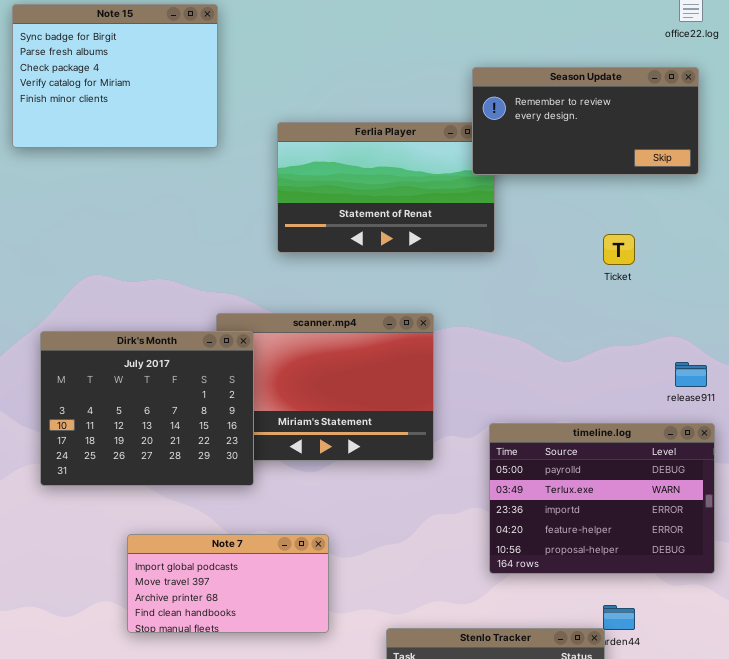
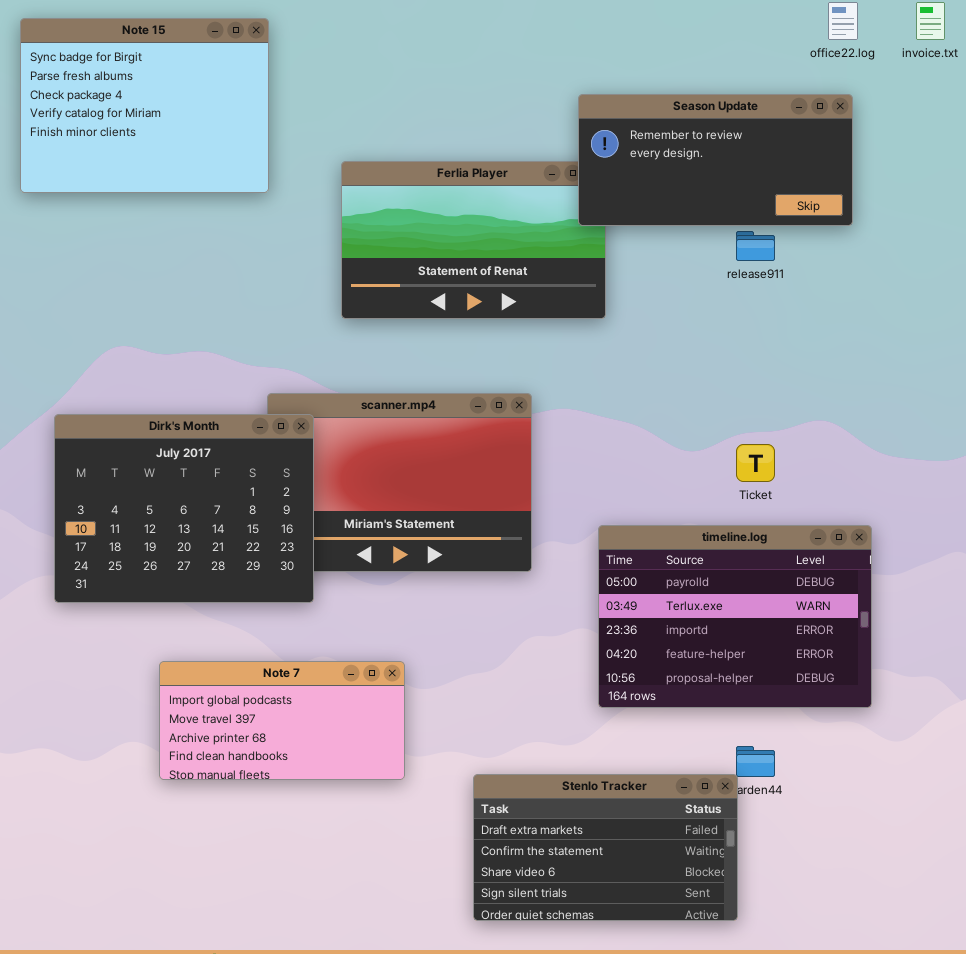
Ticket: [603,234,635,265] -> [736,444,775,482], moved
release911: [675,362,707,387] -> [736,231,775,261], moved

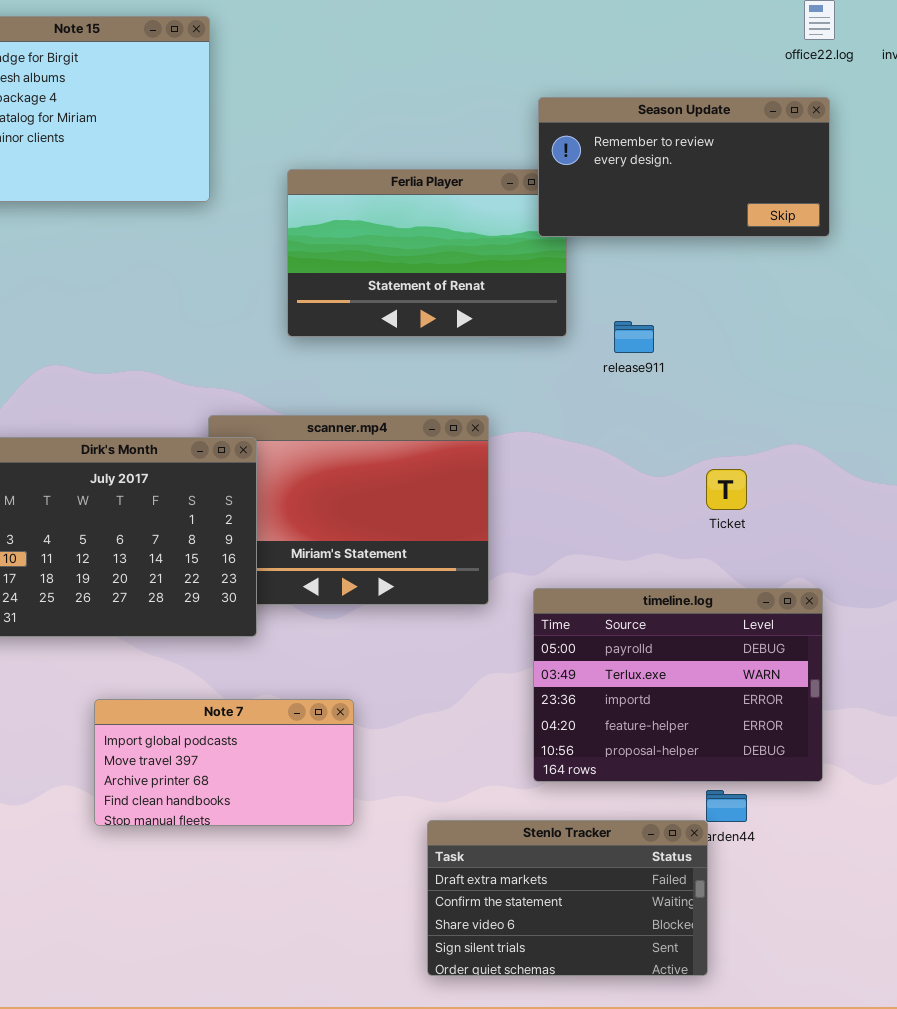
release911: [736,231,775,261] -> [614,321,654,353], moved
timeline.log: [598,525,872,708] -> [533,588,823,782], moved

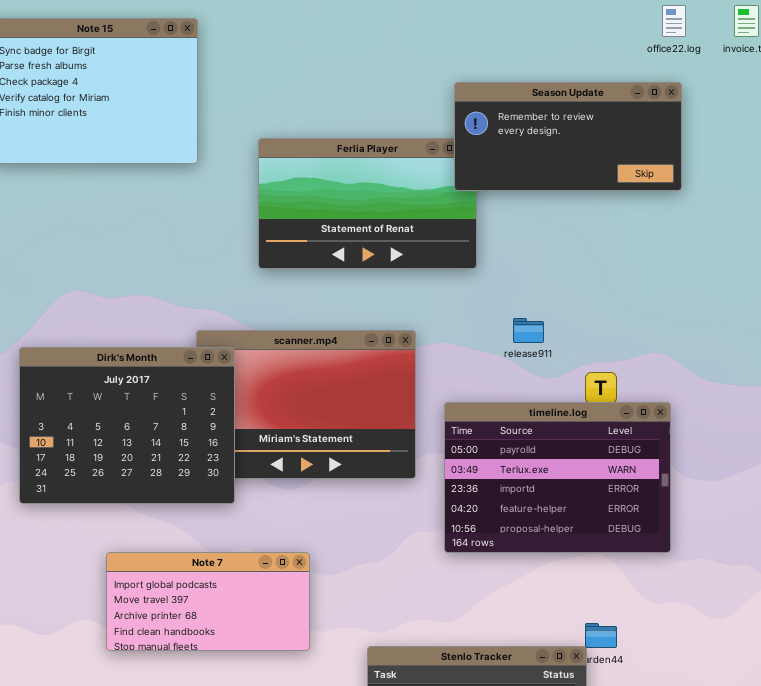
release911: [614,321,654,353] -> [513,318,544,343], moved
timeline.log: [533,588,823,782] -> [444,402,671,553], moved

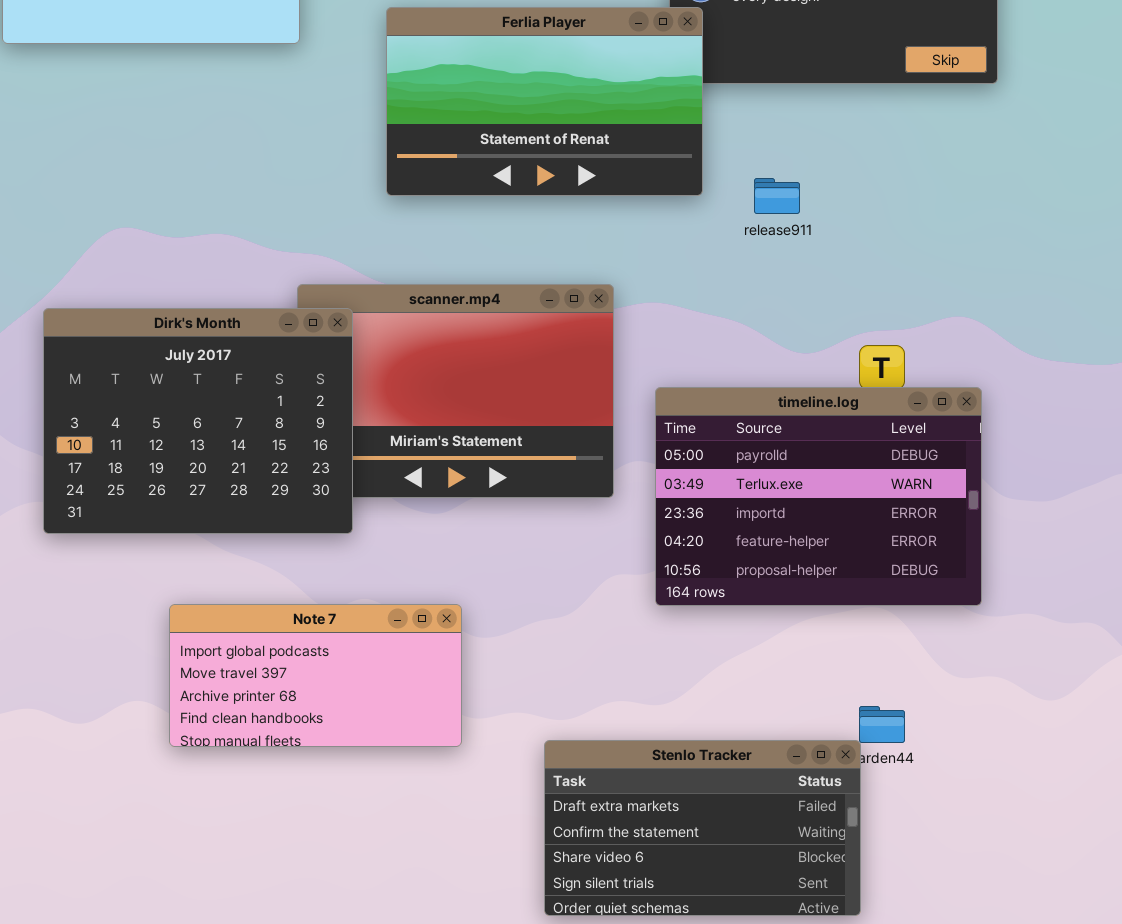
Ferlia Player: [258,138,477,269] -> [386,7,703,196], raised
release911: [513,318,544,343] -> [754,178,800,214], moved

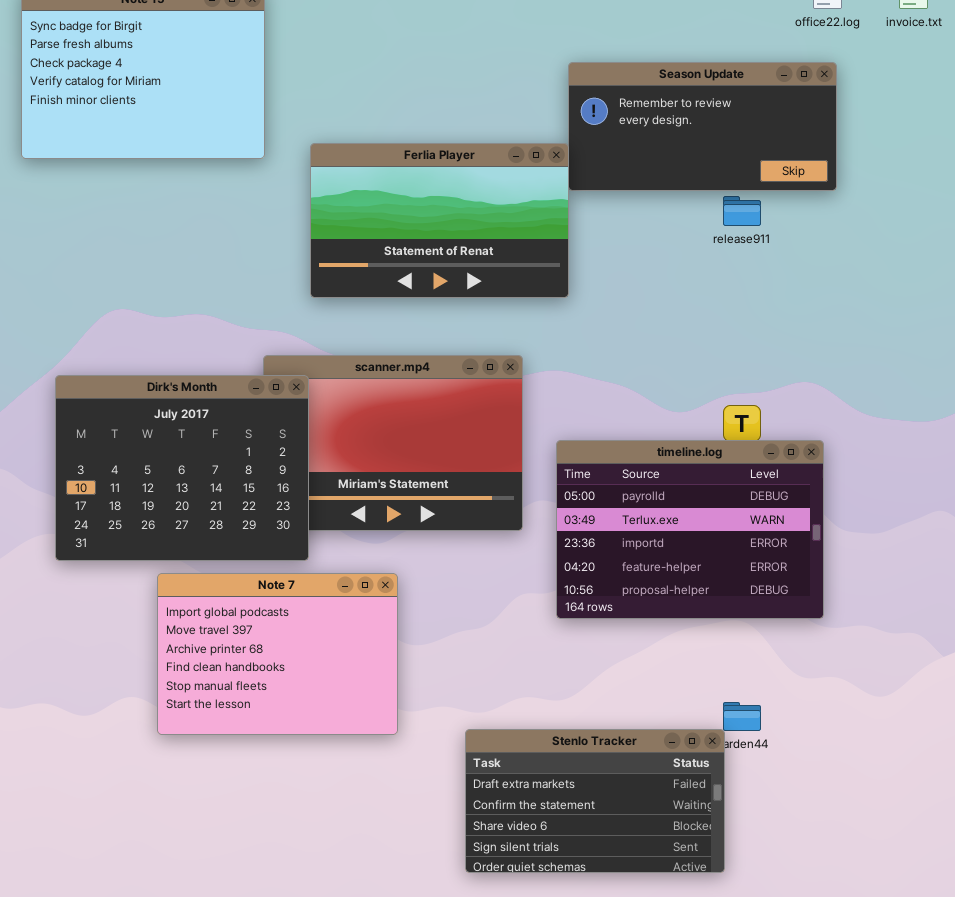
Ferlia Player: [386,7,703,196] -> [310,143,569,298], moved
release911: [754,178,800,214] -> [723,196,761,226], moved
Note 7: [169,604,462,747] -> [157,573,398,735], resized

